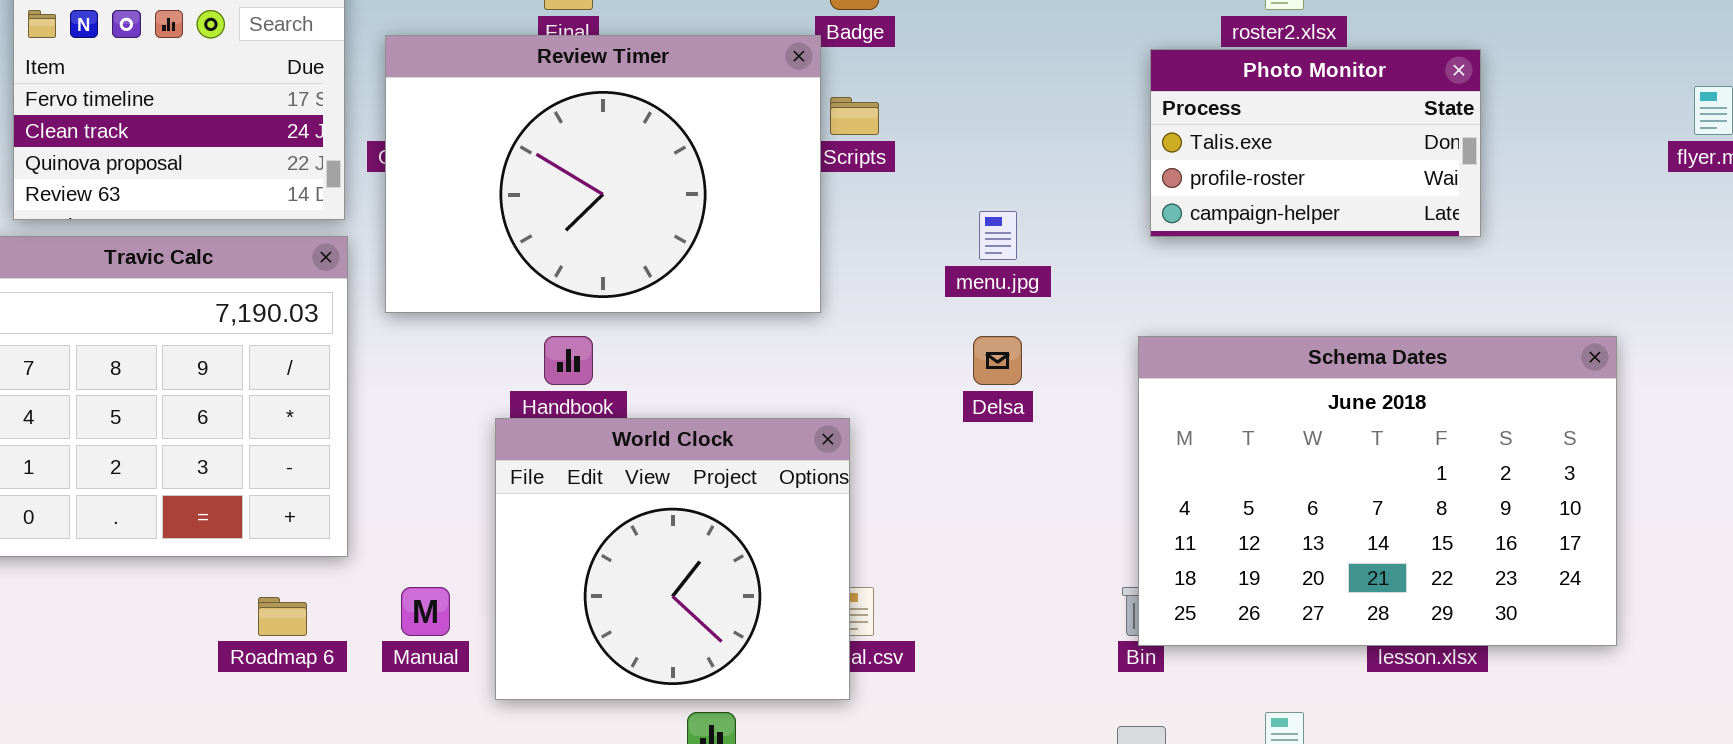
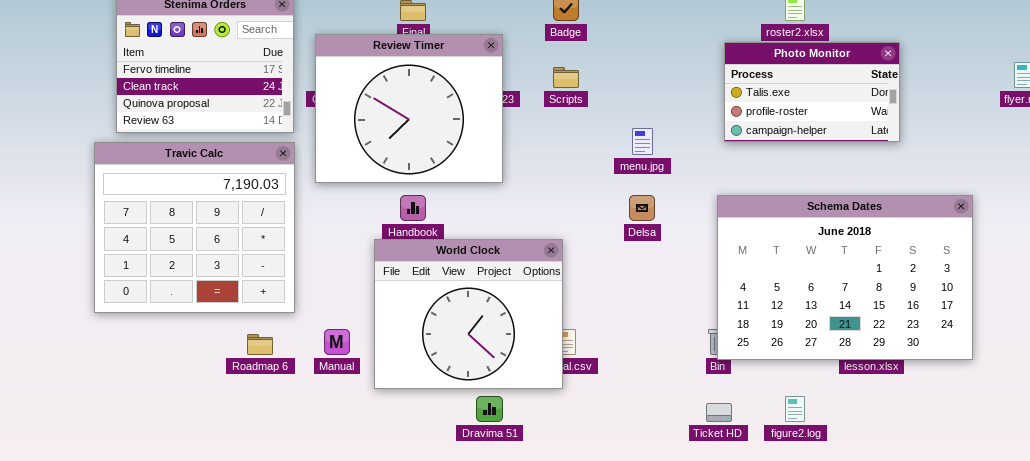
Review Timer: [385,35,821,313] -> [315,34,503,183], resized

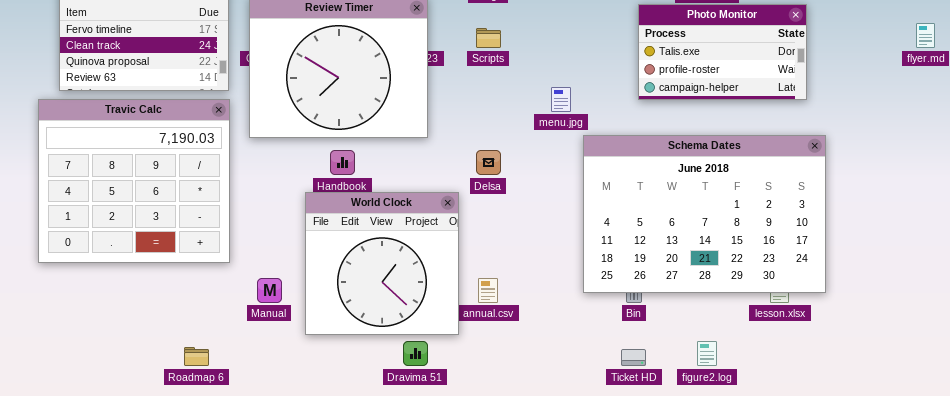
Delsa: [629,195,655,221] -> [476,150,501,175], moved
Schema Dates: [717,195,973,360] -> [583,135,826,293], moved
World Clock: [374,239,563,389] -> [305,192,459,335], resized
Roadmap 6: [247,334,273,355] -> [184,347,209,366], moved

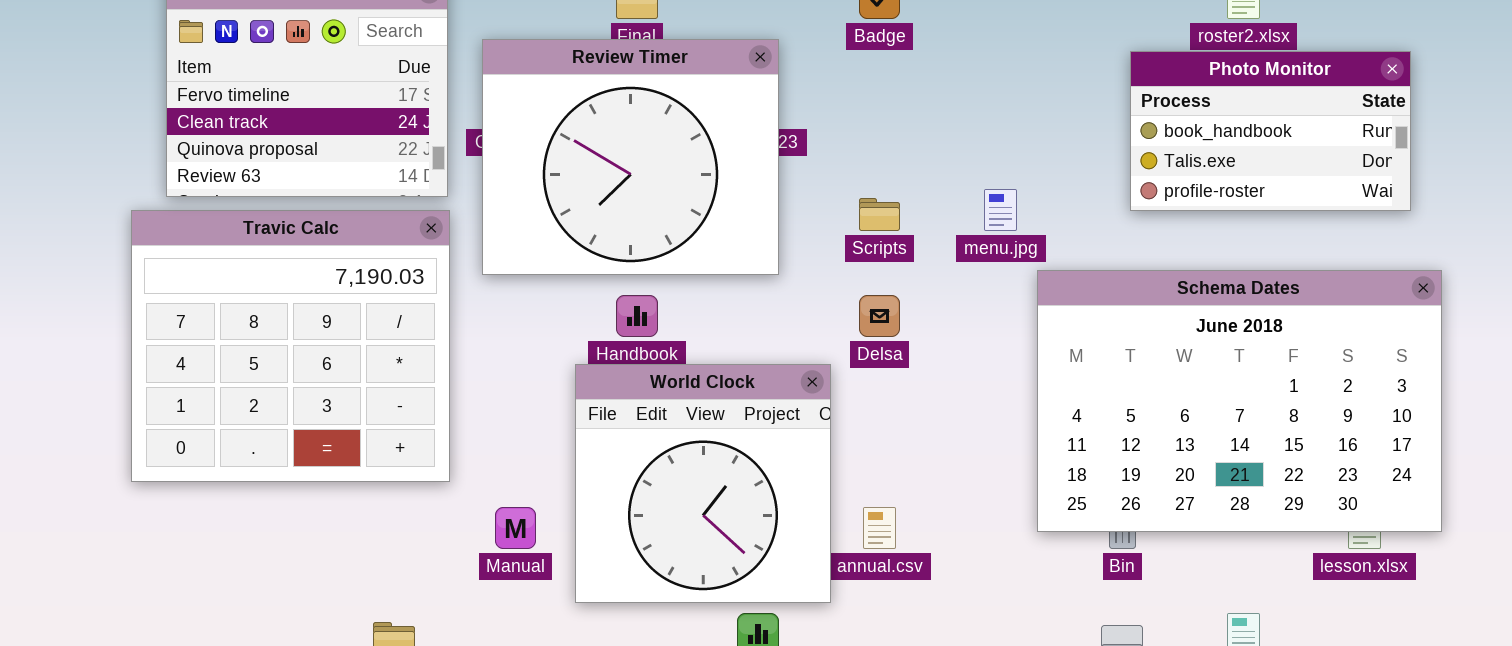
Photo Monitor: [638,4,807,100] -> [1130,51,1411,211], scrolled up 1 row
Scripts: [476,28,501,48] -> [859,198,900,231], moved

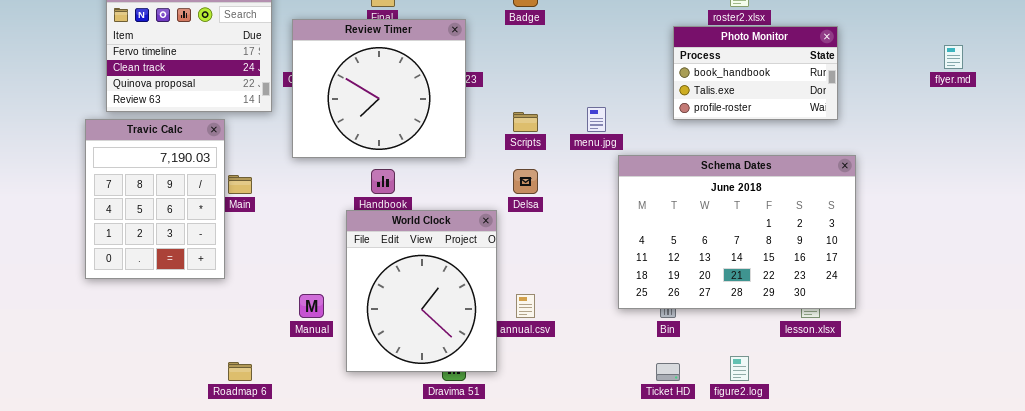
Travic Calc: [131,210,450,482] -> [85,119,225,279], resized
World Clock: [575,364,831,603] -> [346,210,497,372], resized

